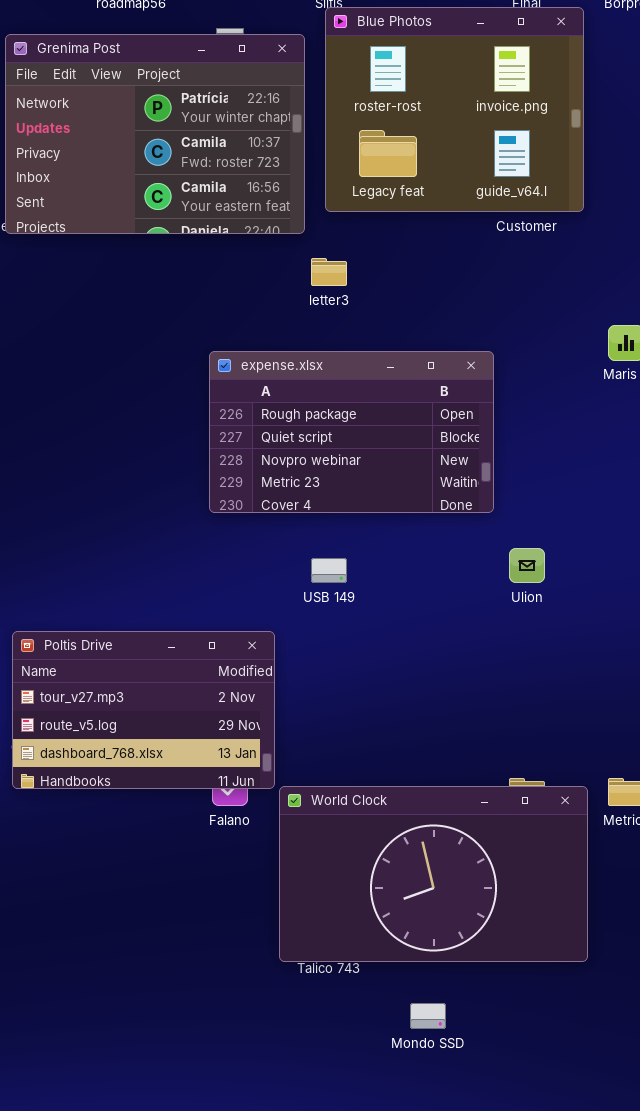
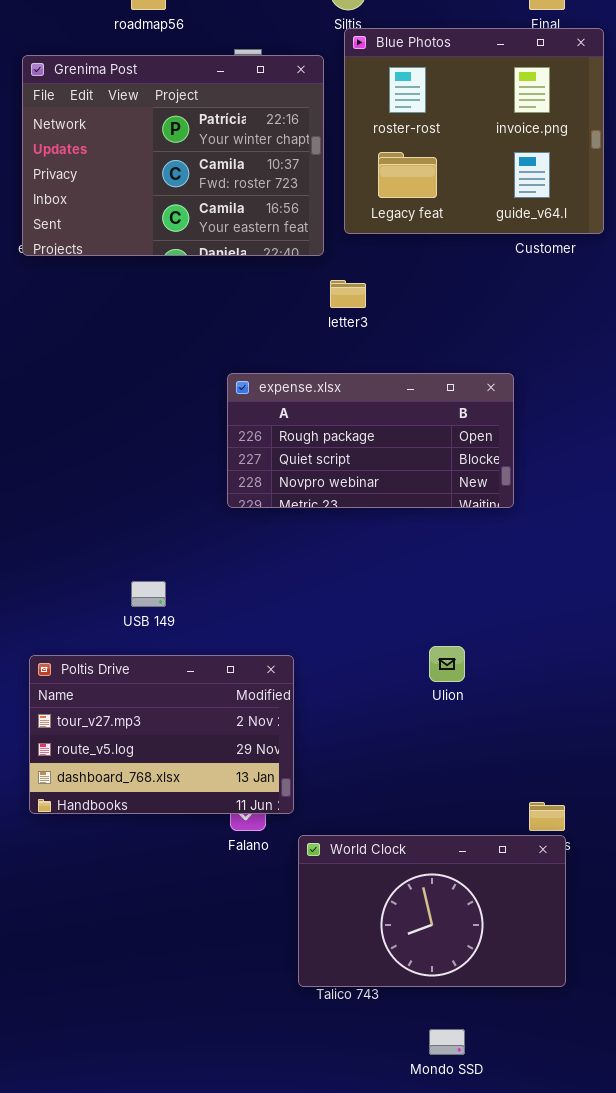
expense.xlsx: [209,351,494,513] -> [227,373,514,508], resized
Ulion: [509,548,545,583] -> [429,646,465,682], moved
USB 149: [311,558,347,583] -> [131,581,166,607], moved
World Clock: [279,786,588,962] -> [298,835,566,987], resized

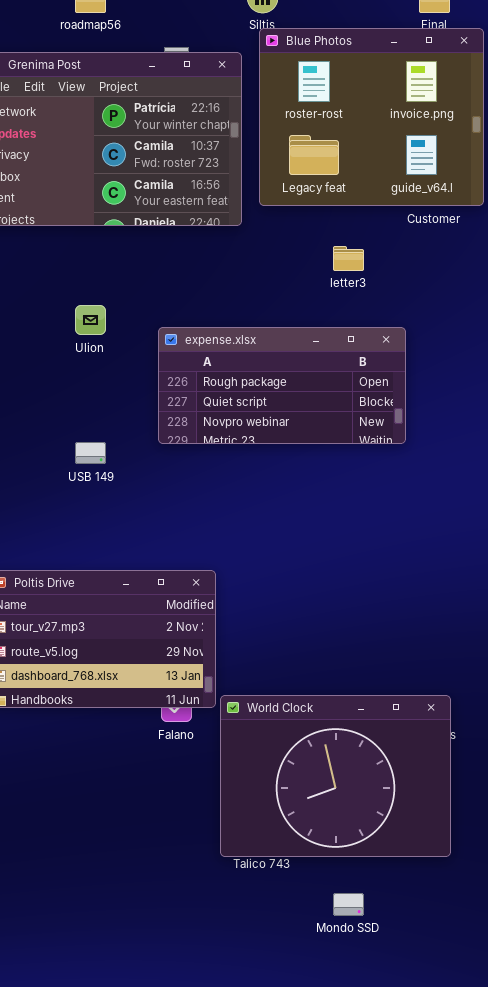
letter3: [330,280,366,308] -> [333,246,364,271], moved
USB 149: [131,581,166,607] -> [75,442,106,464], moved
Ulion: [429,646,465,682] -> [75,305,106,335], moved
World Clock: [298,835,566,987] -> [220,695,451,857], resized

